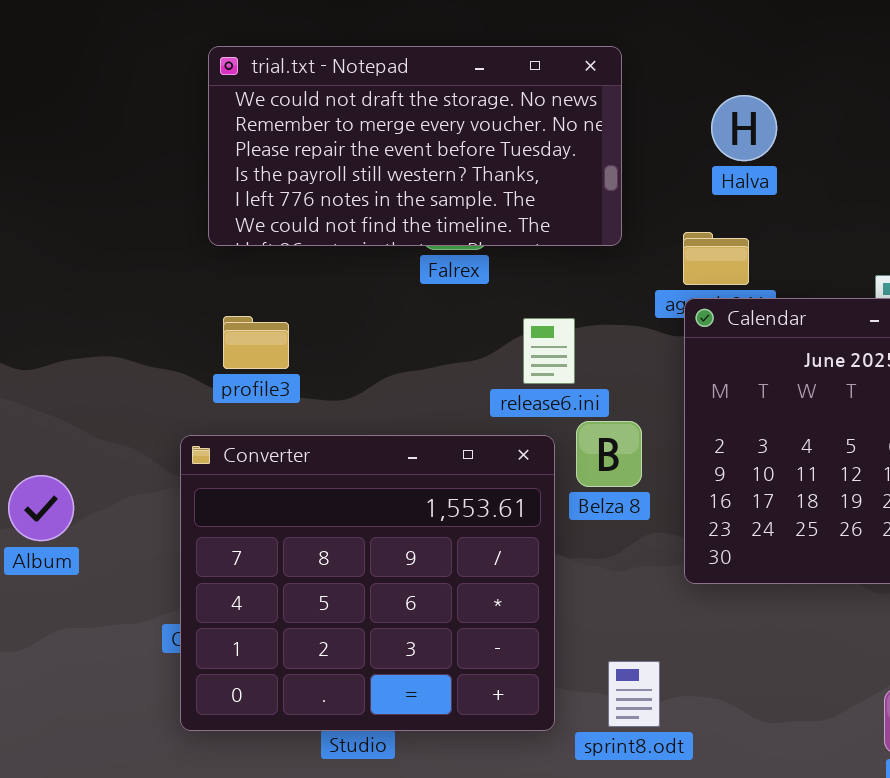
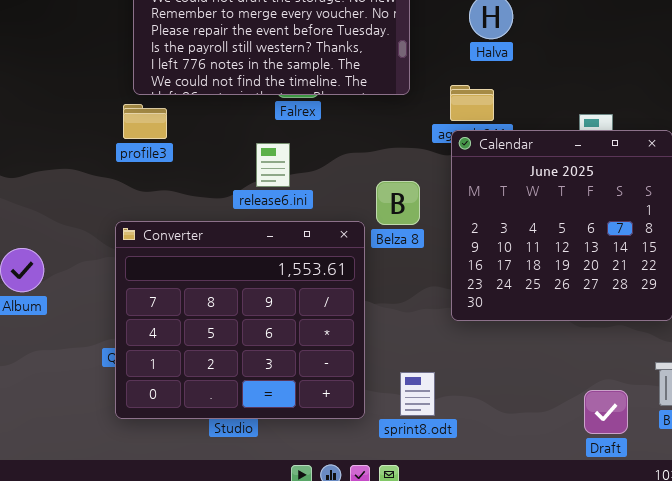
profile3: [223,316,289,369] -> [123,104,167,139], moved
release6.ini: [523,318,575,384] -> [256,143,290,187], moved
Belza 8: [576,421,642,487] -> [376,181,420,225], moved

